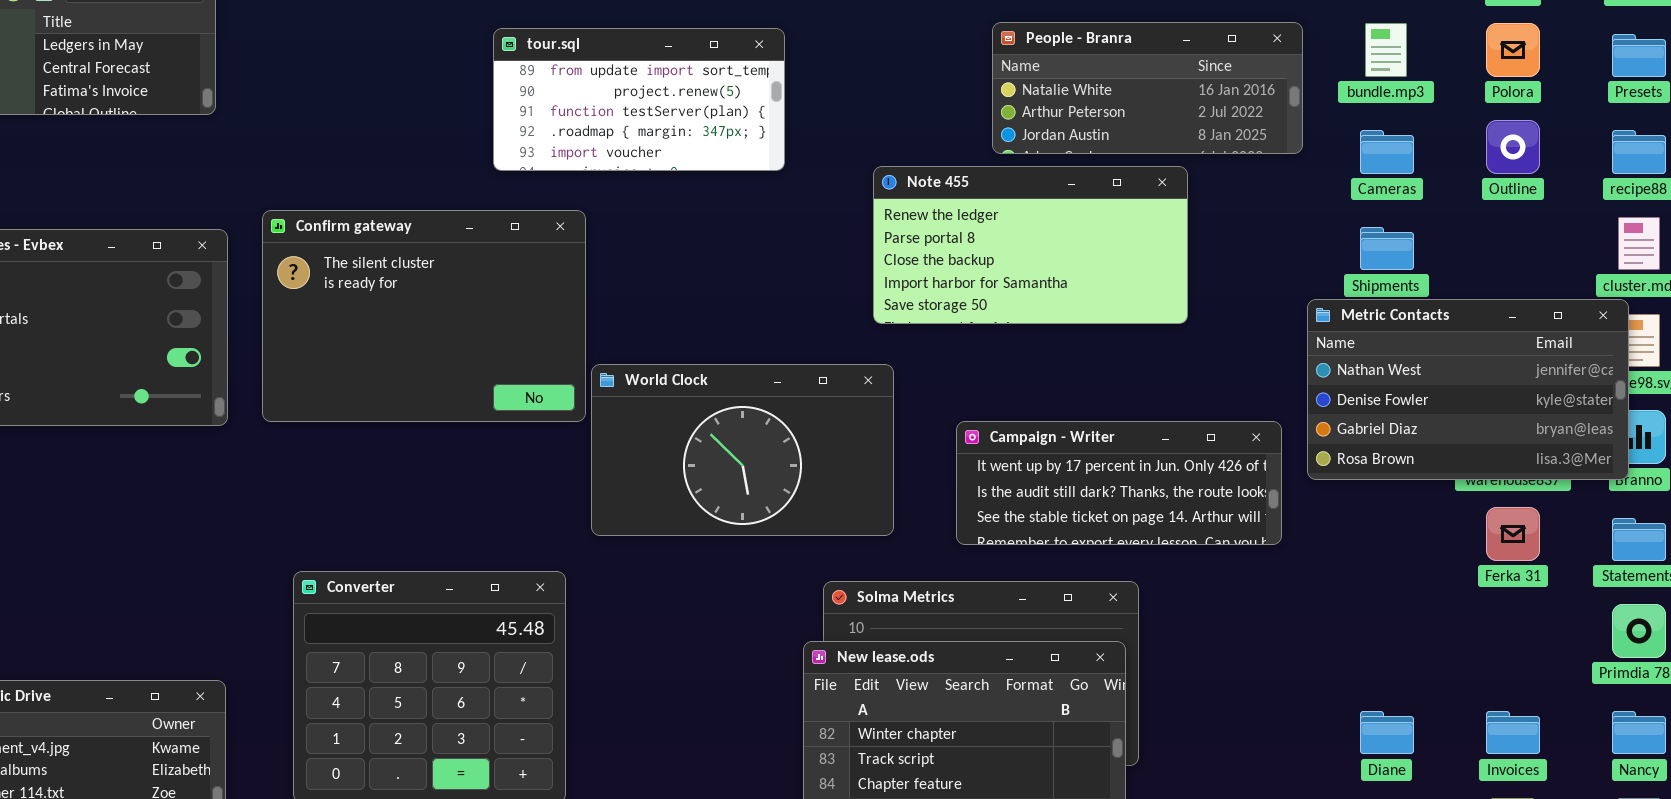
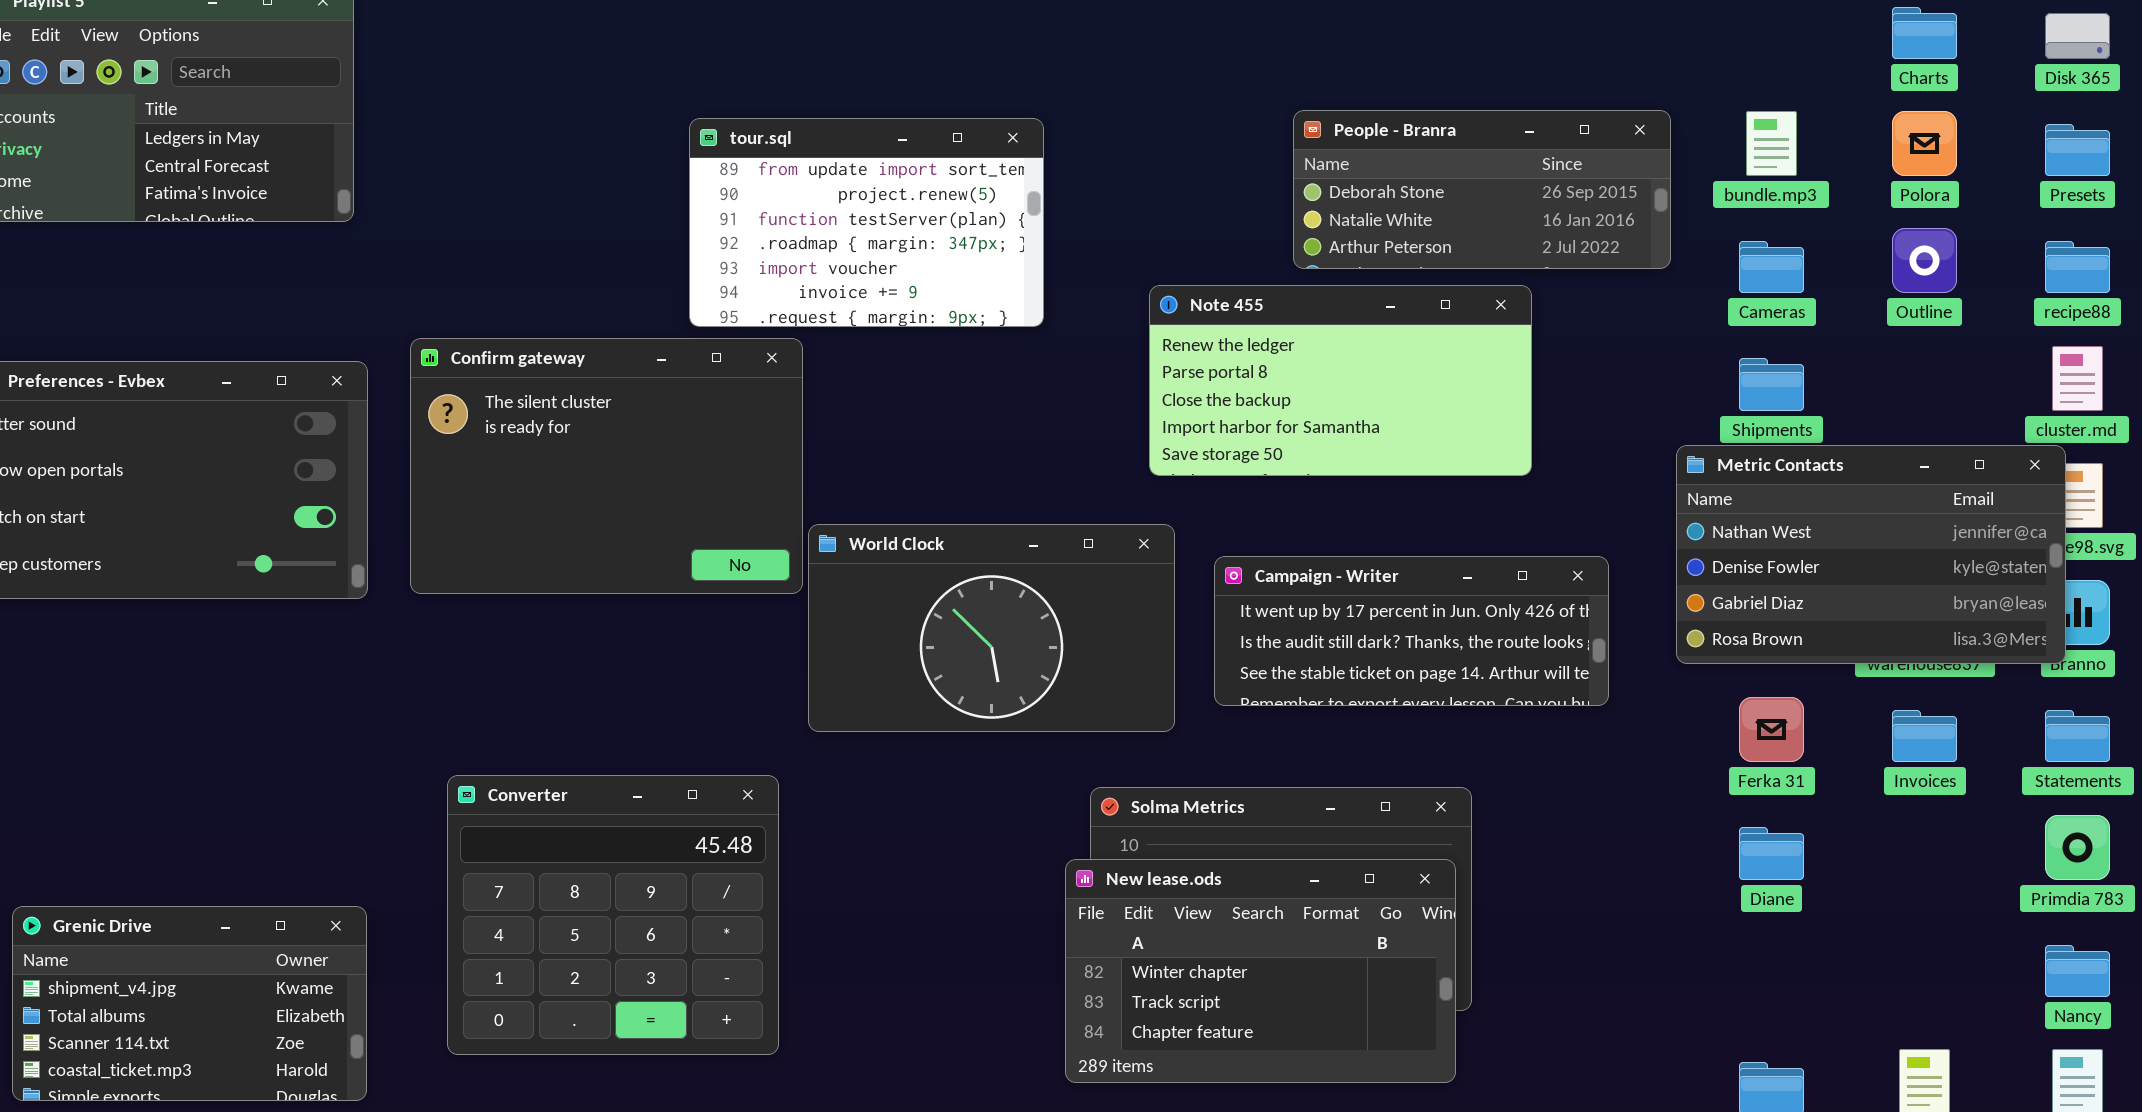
People - Branra: [992,22,1303,154] -> [1293,110,1671,269], scrolled up 1 row
tour.sql: [493,28,785,171] -> [689,118,1044,327], resized
Campaign - Writer: [956,421,1282,545] -> [1214,556,1609,706], moved
Ferka 31: [1486,507,1540,561] -> [1739,697,1804,762], moved
Diane: [1360,711,1414,754] -> [1739,827,1804,880], moved
Invoices: [1486,711,1540,754] -> [1892,710,1957,762], moved

